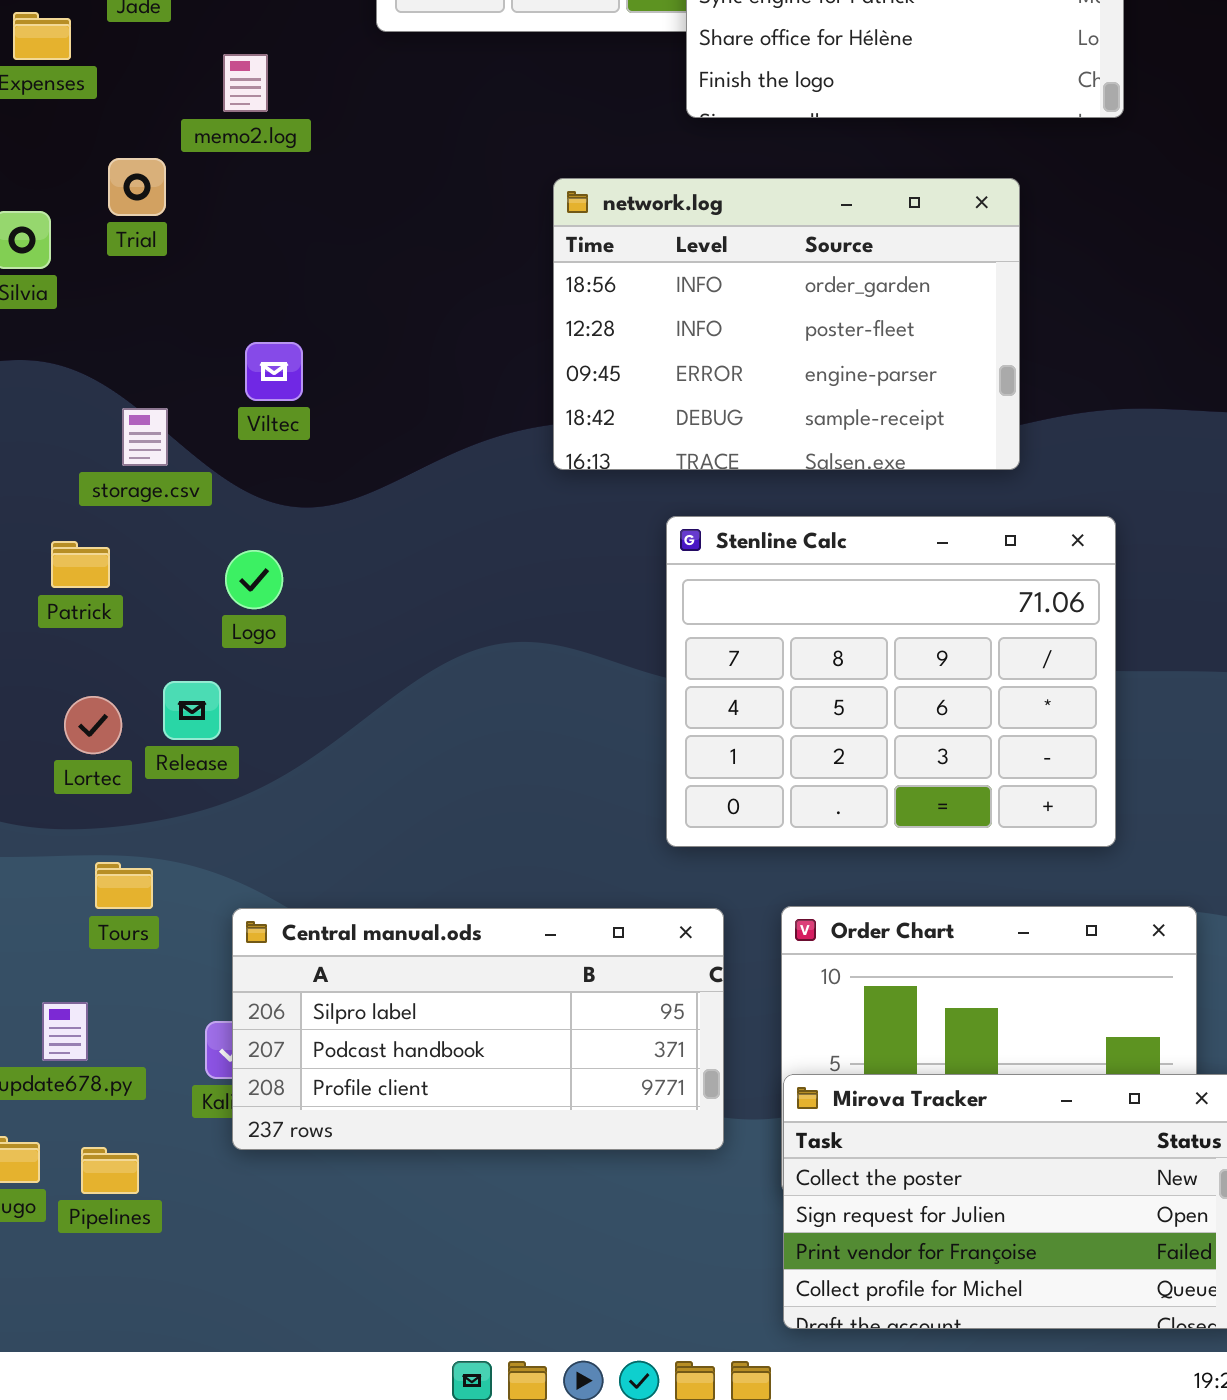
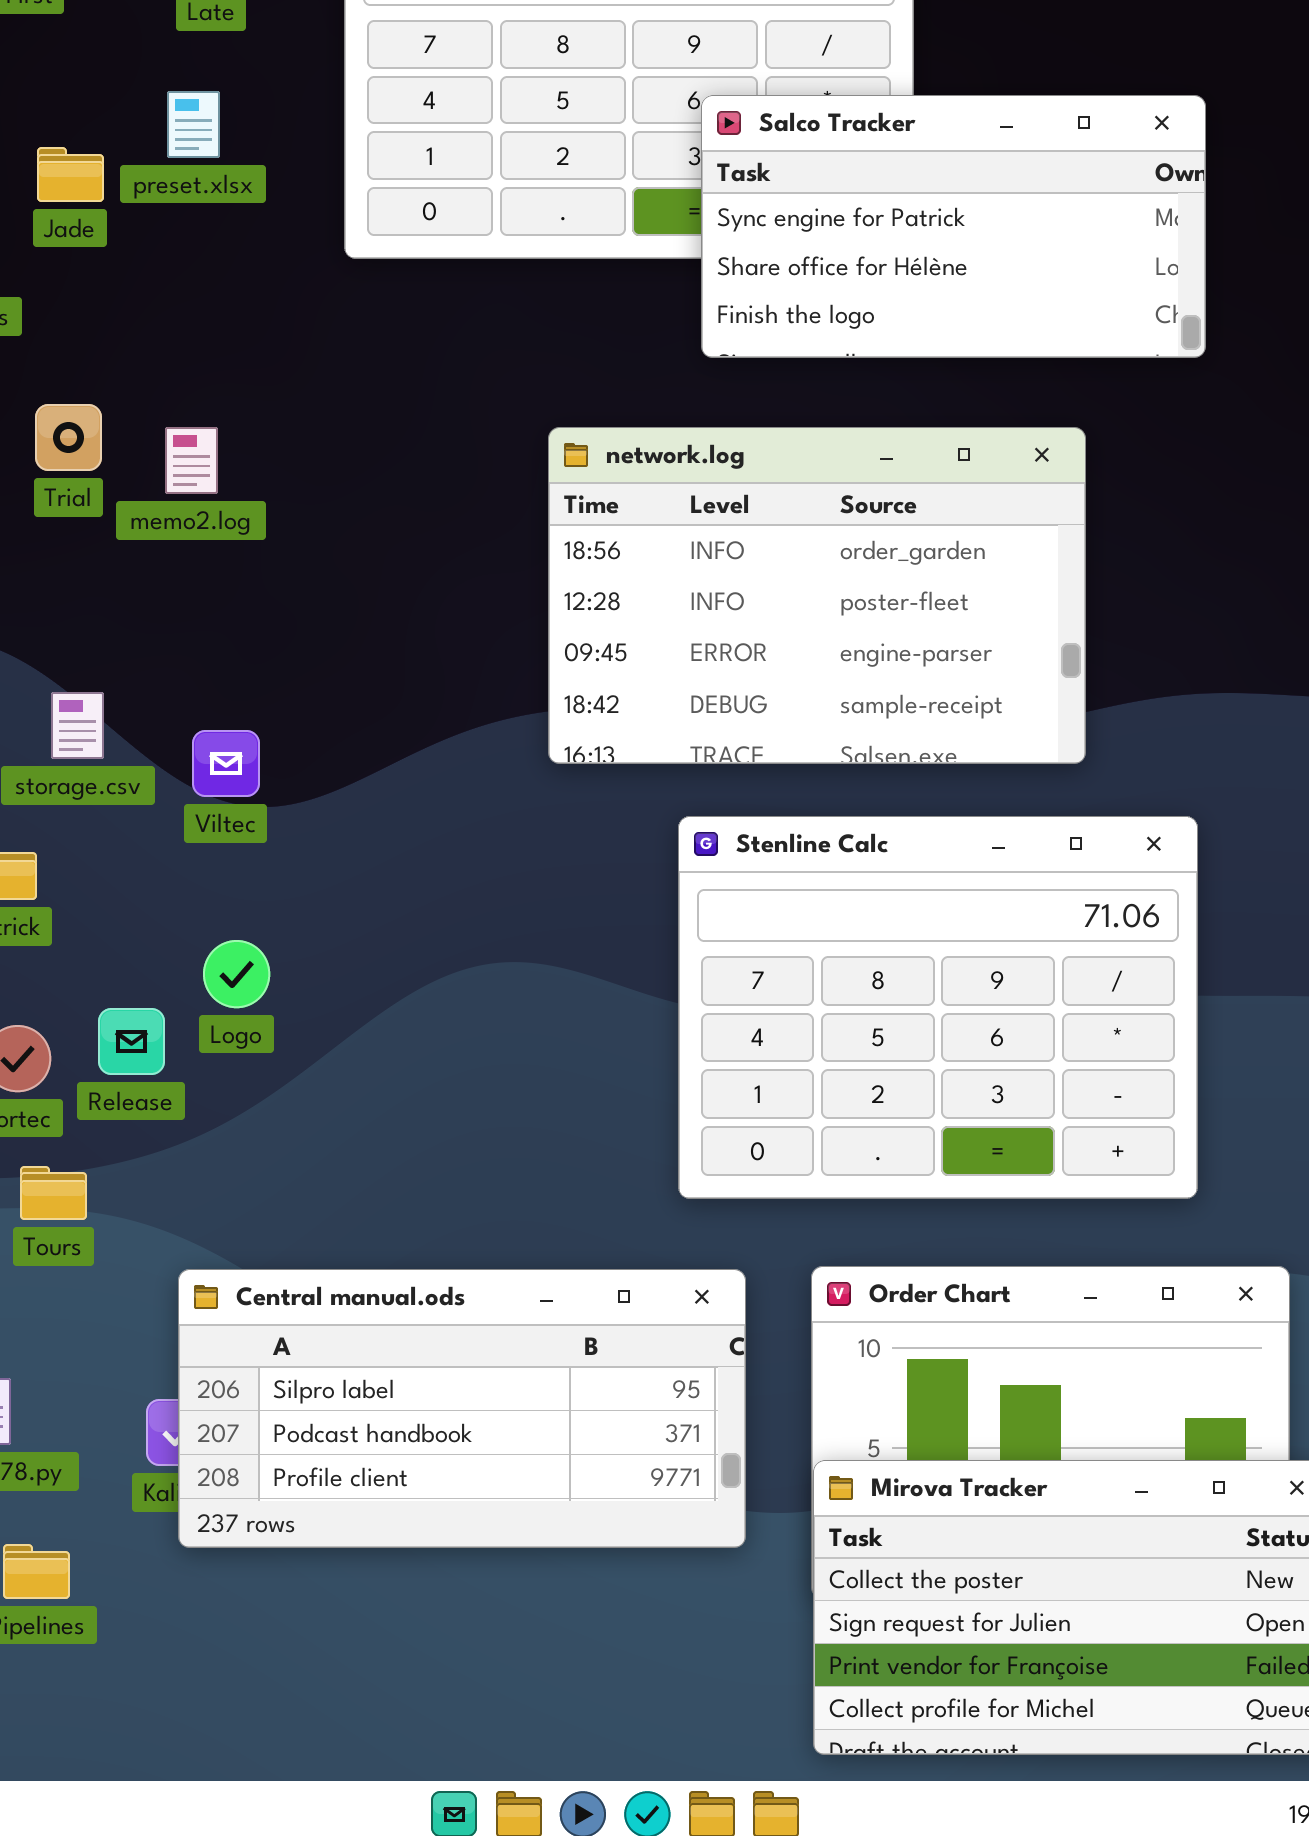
memo2.log: [223,54,268,112] -> [165,427,218,494], moved
Viltec: [245,342,303,401] -> [192,730,260,797], moved
Logo: [225,550,283,609] -> [203,940,270,1008], moved
Tours: [95,862,153,909] -> [20,1166,87,1220], moved

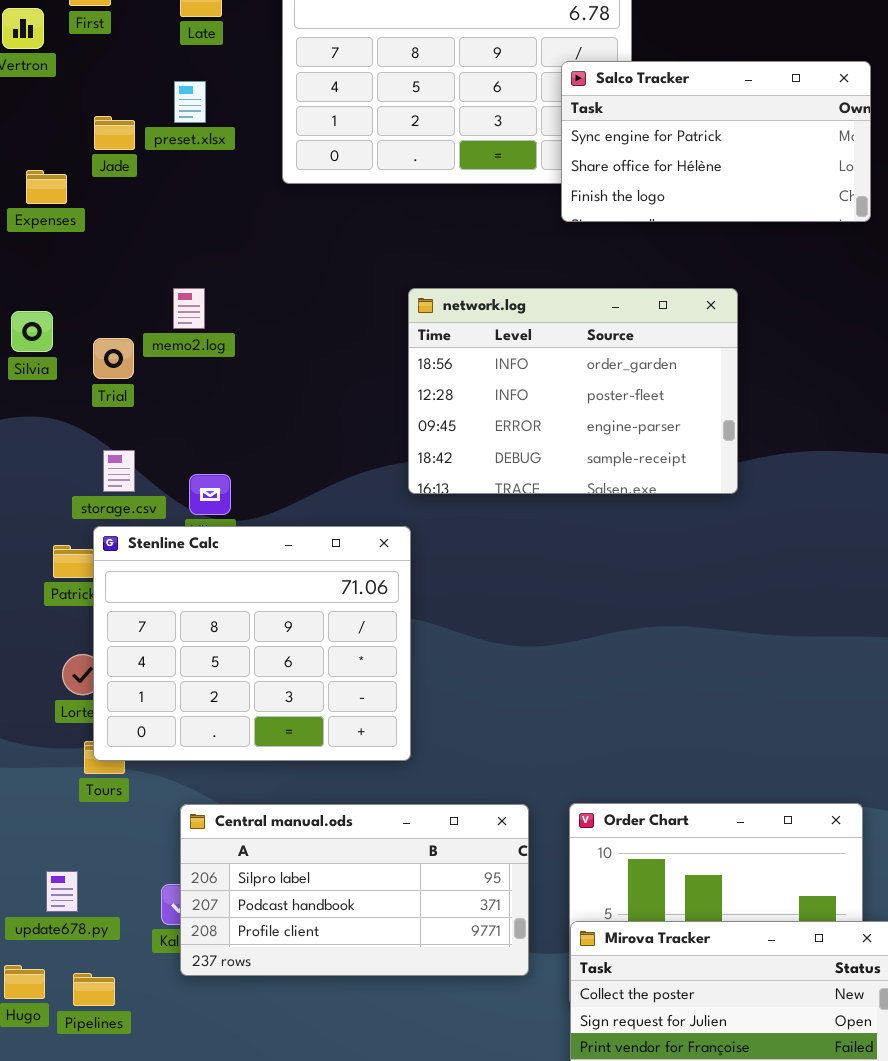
Salco Tracker: [701,95,1206,358] -> [561,61,871,222], moved
Trial: [35,404,102,471] -> [93,338,134,379], moved
Stenline Calc: [678,816,1198,1199] -> [93,526,411,761], moved

